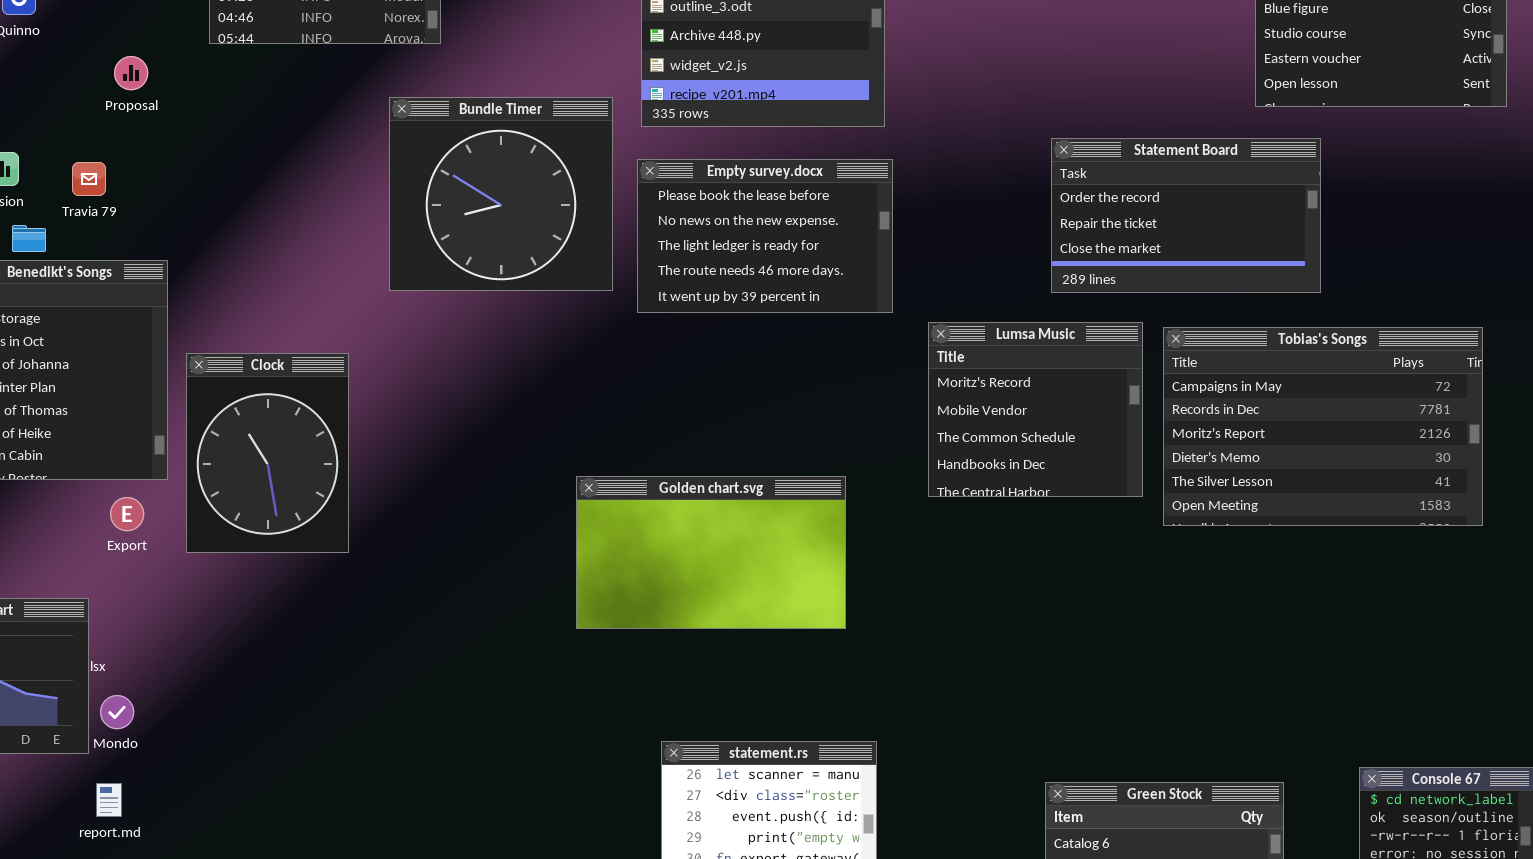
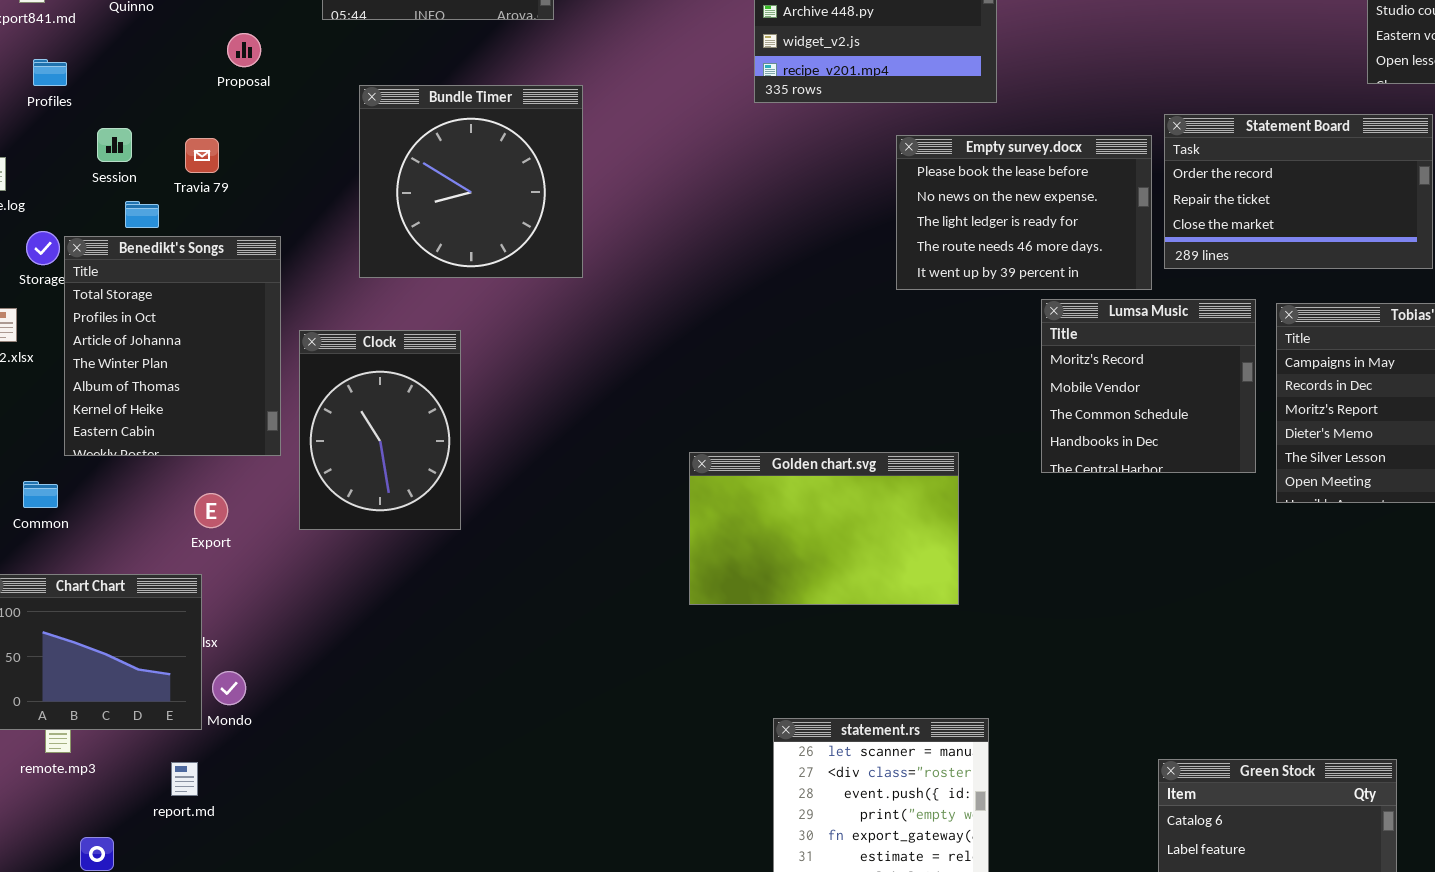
Bundle Timer: [389,97,613,291] -> [359,85,583,278], moved
Empty survey.docx: [637,159,893,313] -> [896,135,1152,290], moved
Export: [110,497,144,531] -> [194,493,228,528], moved
report.md: [96,783,122,817] -> [171,762,198,796], moved

